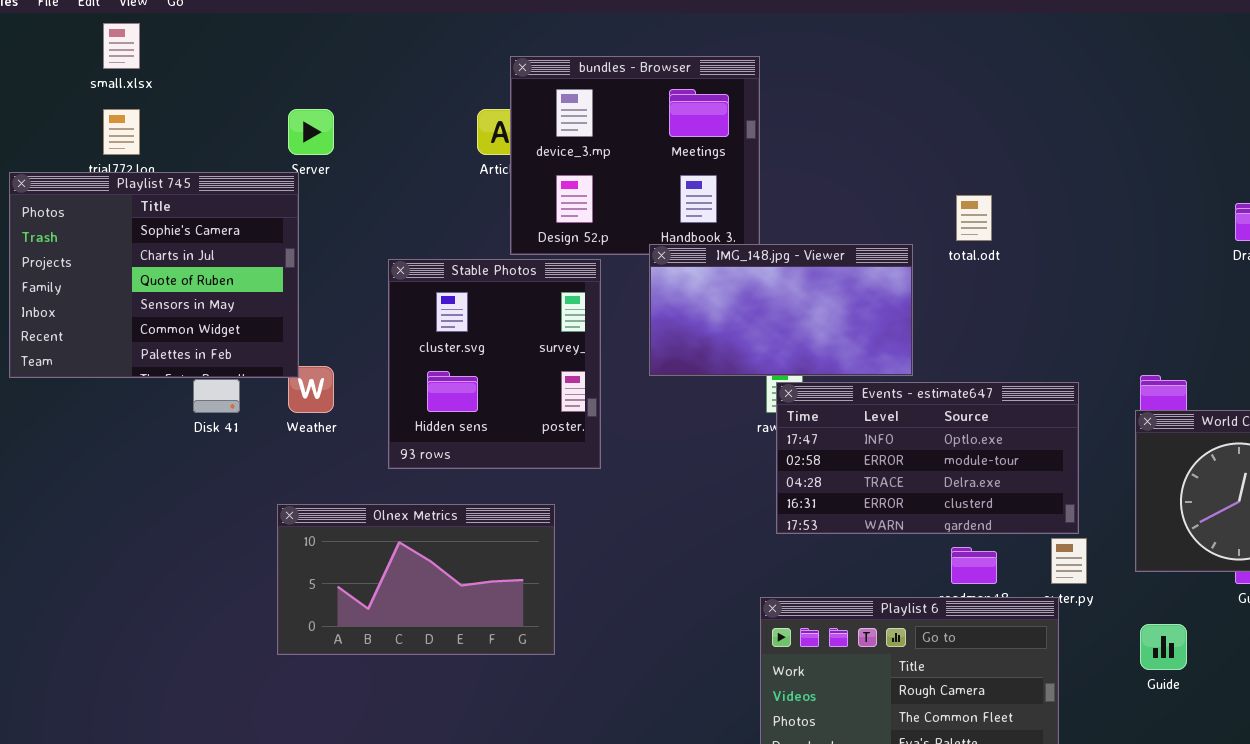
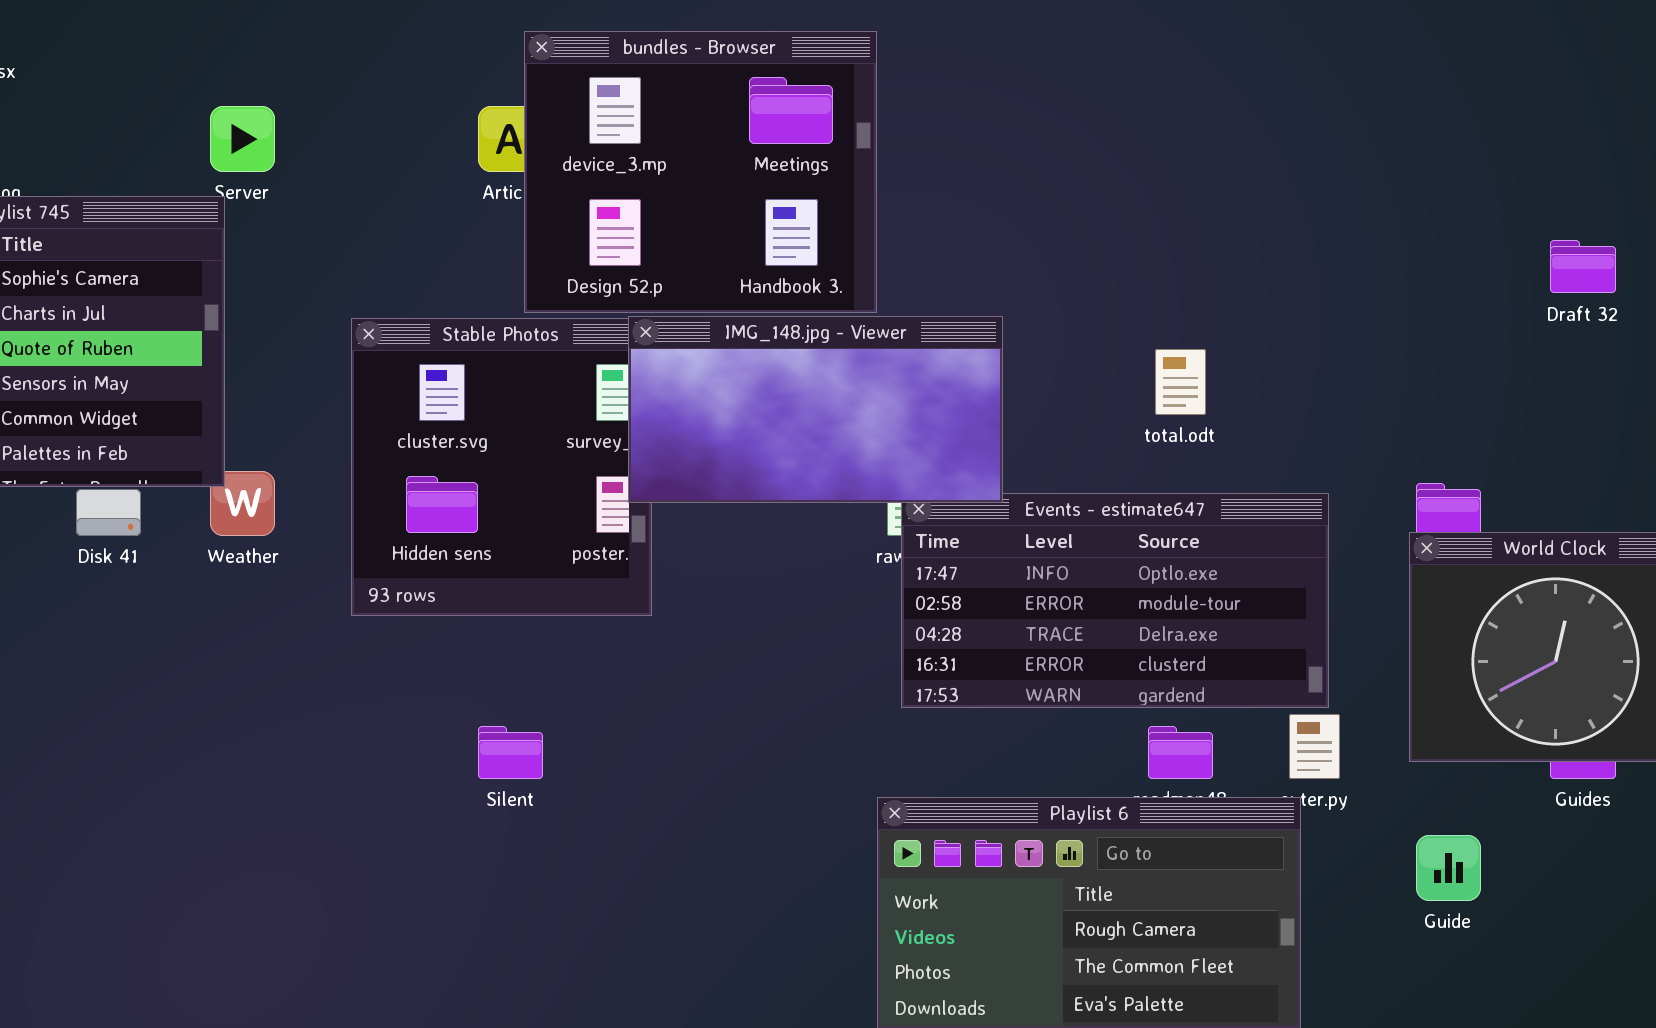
total.odt: [956,195,992,241] -> [1155,349,1206,415], moved
IMG_148.jpg - Viewer: [649,244,913,376] -> [628,316,1003,503], moved
Olnex Metrics: [277,504,555,655] -> none, closed

